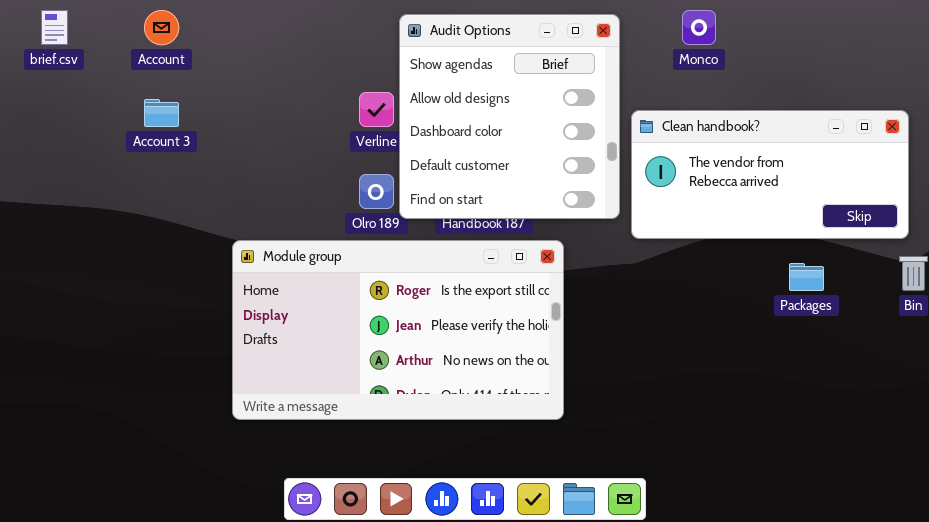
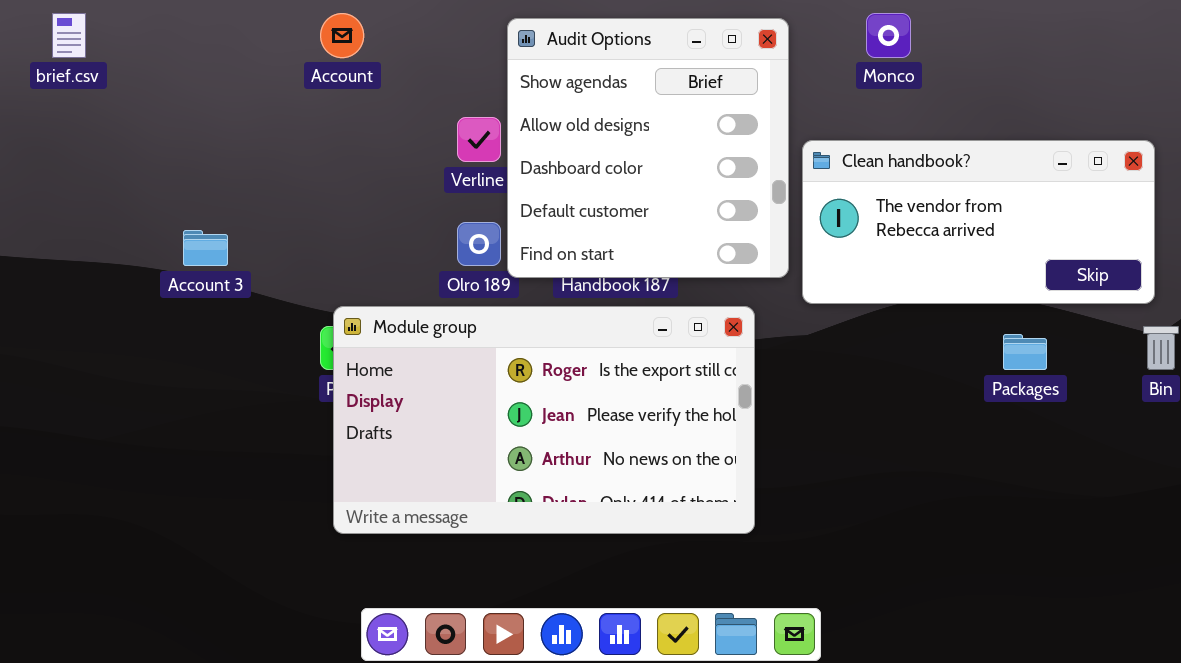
Account: [144,10,179,45] -> [320,13,364,58], moved
Account 3: [144,99,179,127] -> [183,230,228,266], moved
Module group: [232,240,564,420] -> [333,306,755,534], moved

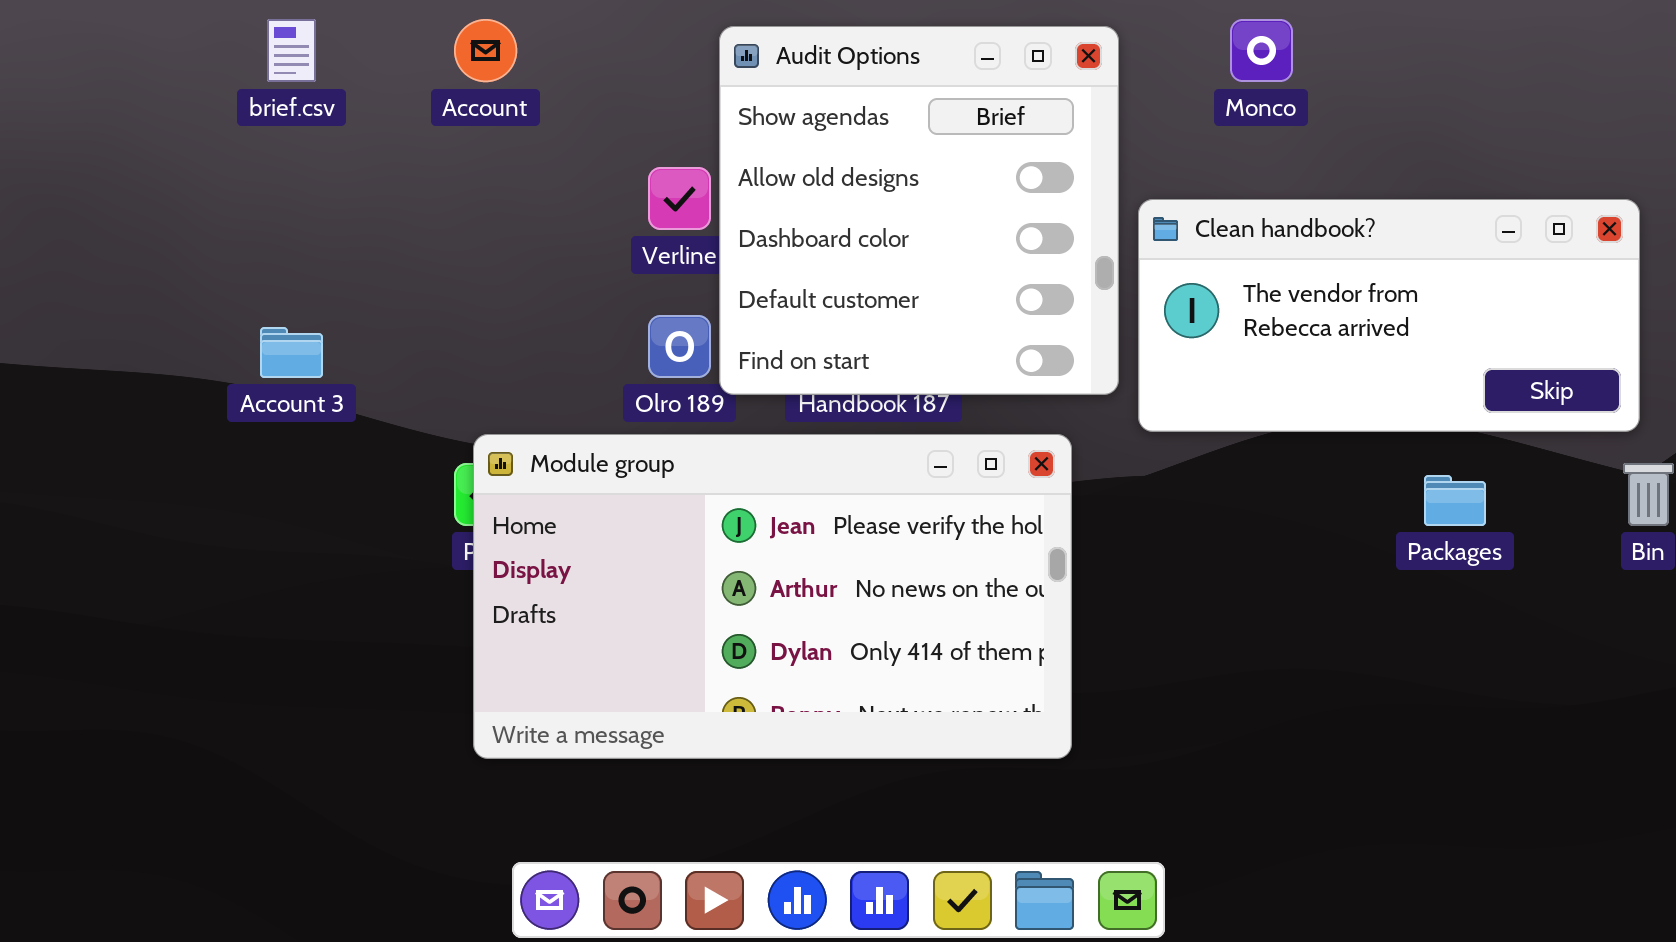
brief.csv: [52,13,86,58] -> [267,19,316,82], moved
Module group: [333,306,755,534] -> [473,434,1072,759], scrolled down 1 row

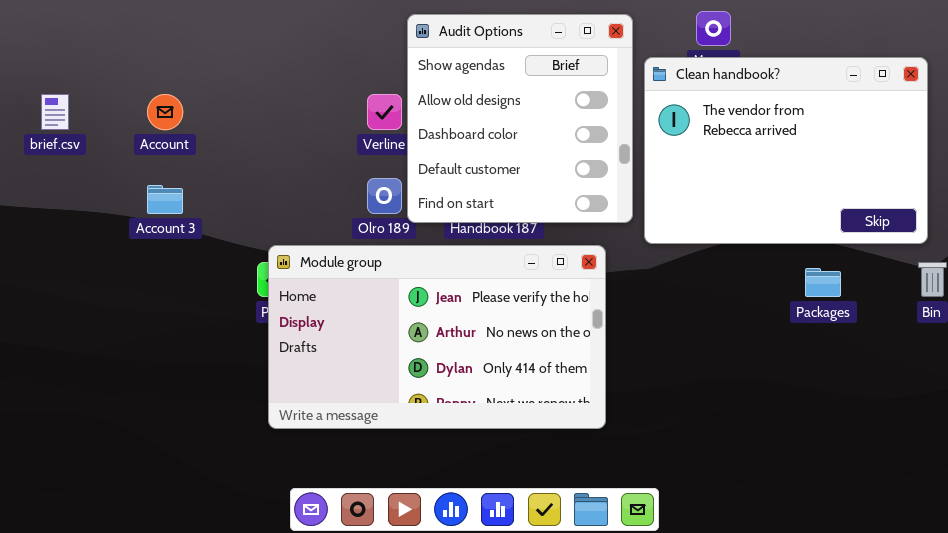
brief.csv: [267,19,316,82] -> [41,94,69,130], moved
Account: [454,19,517,82] -> [147,94,183,130], moved
Clean handbook?: [1138,199,1640,432] -> [644,57,928,244], resized

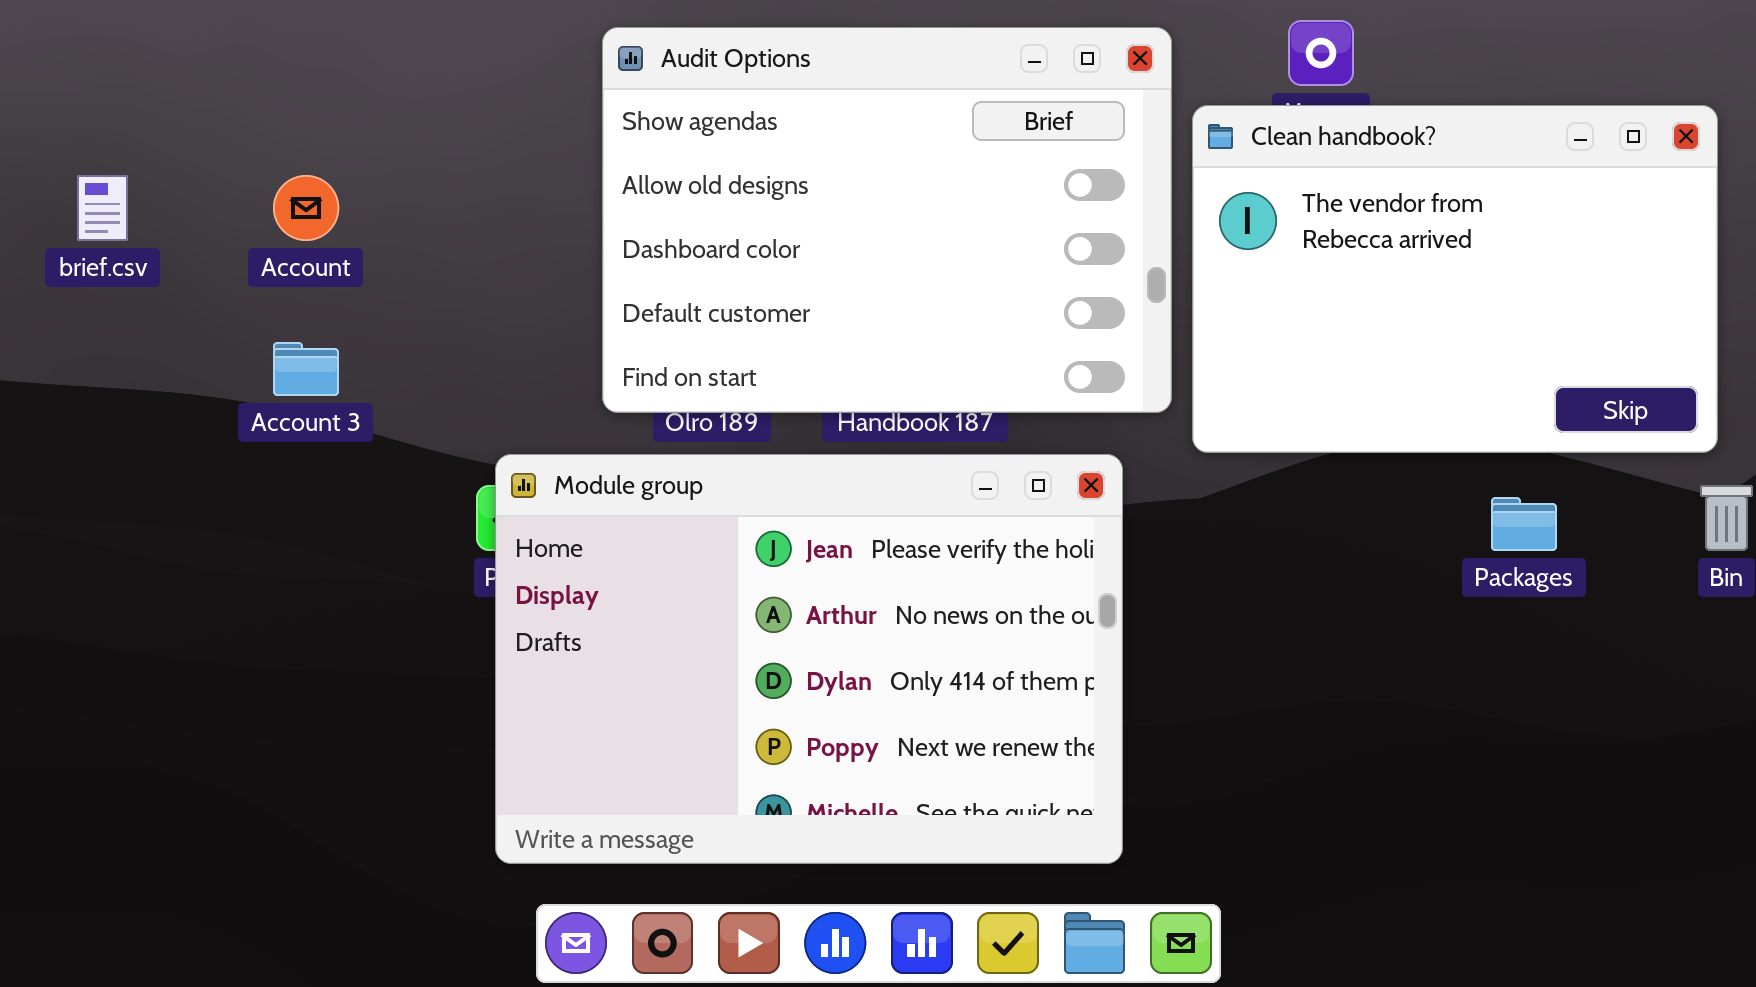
Audit Options: [407,14,633,223] -> [602,27,1172,413], resized
Module group: [268,245,606,429] -> [495,454,1123,864], resized

